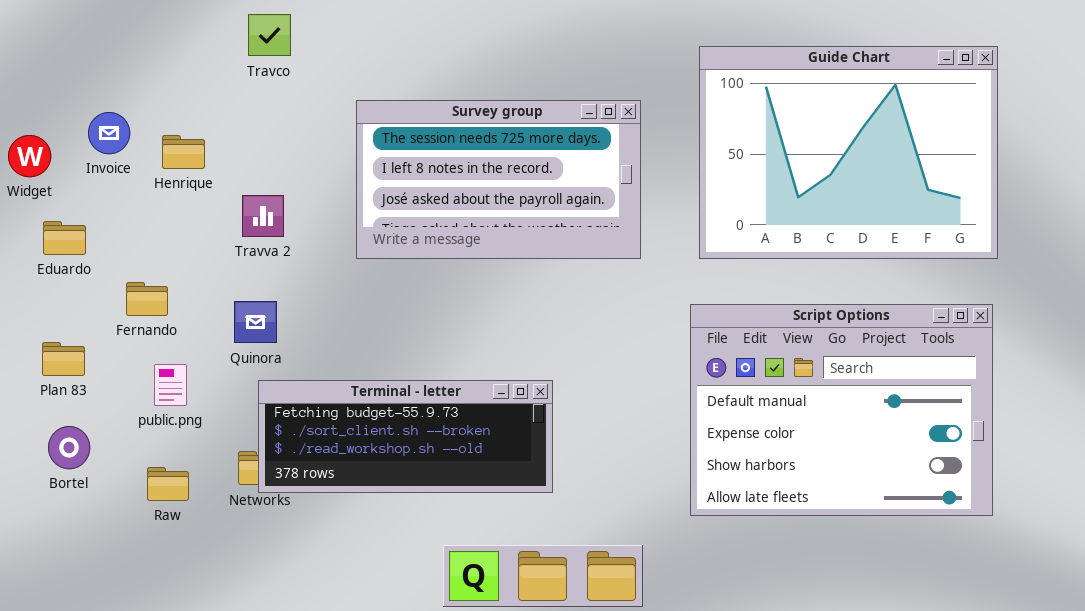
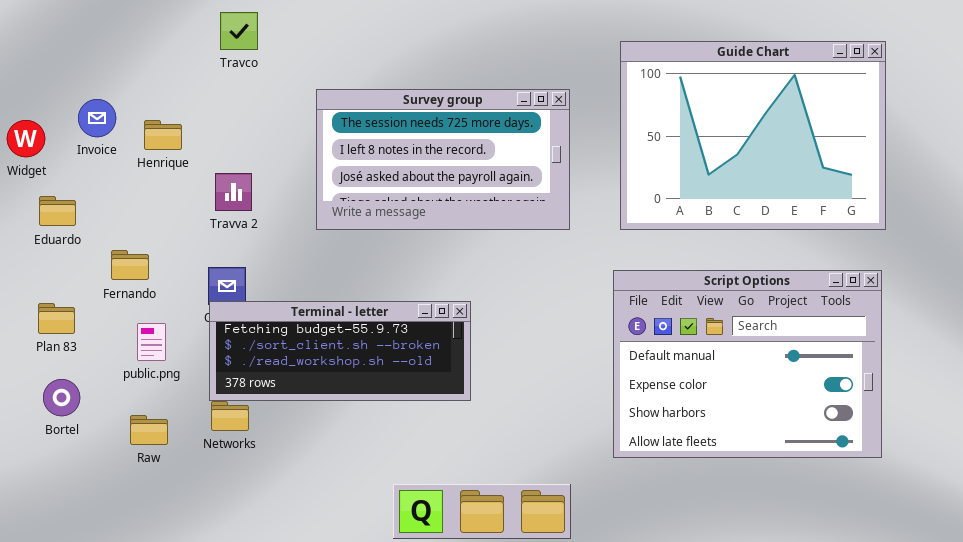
Terminal - letter: [258,380,553,493] -> [209,301,471,401], moved

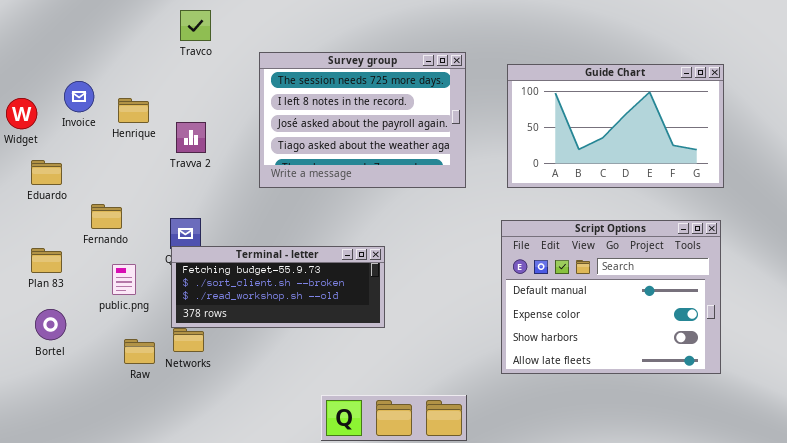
Guide Chart: [620,41,886,230] -> [507,64,724,188], resized
Survey group: [316,89,570,230] -> [259,52,466,188], resized
Travva 2: [215,173,252,211] -> [176,122,206,153], moved
Raw: [130,415,168,445] -> [124,339,155,364], moved

